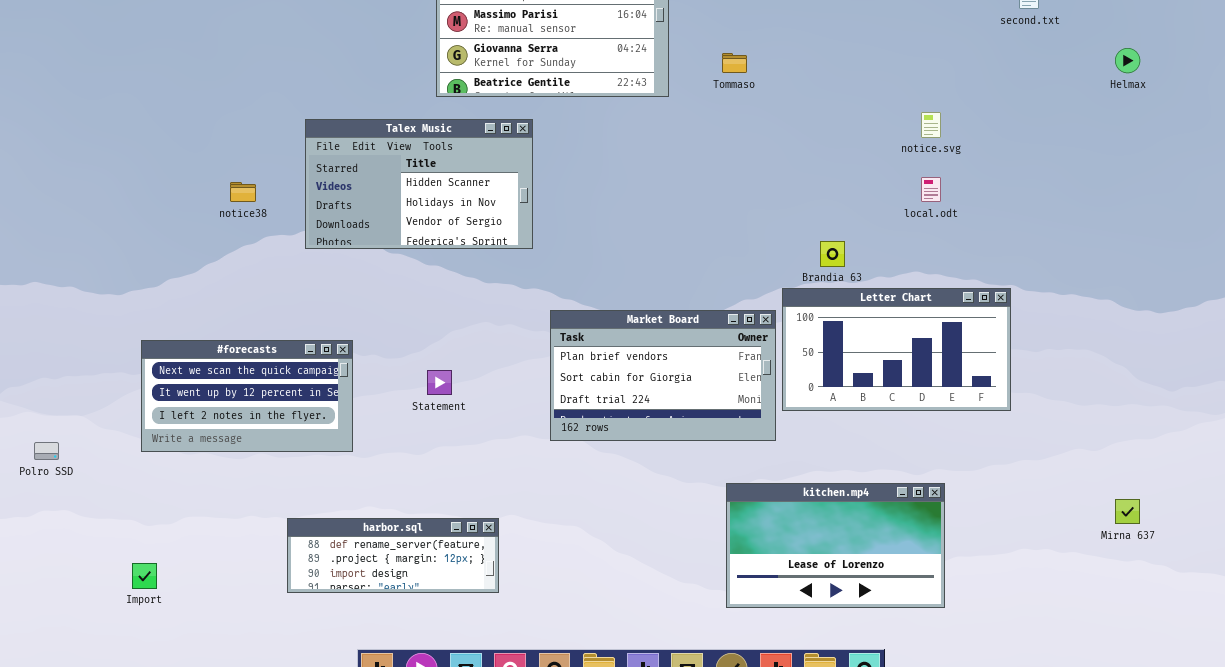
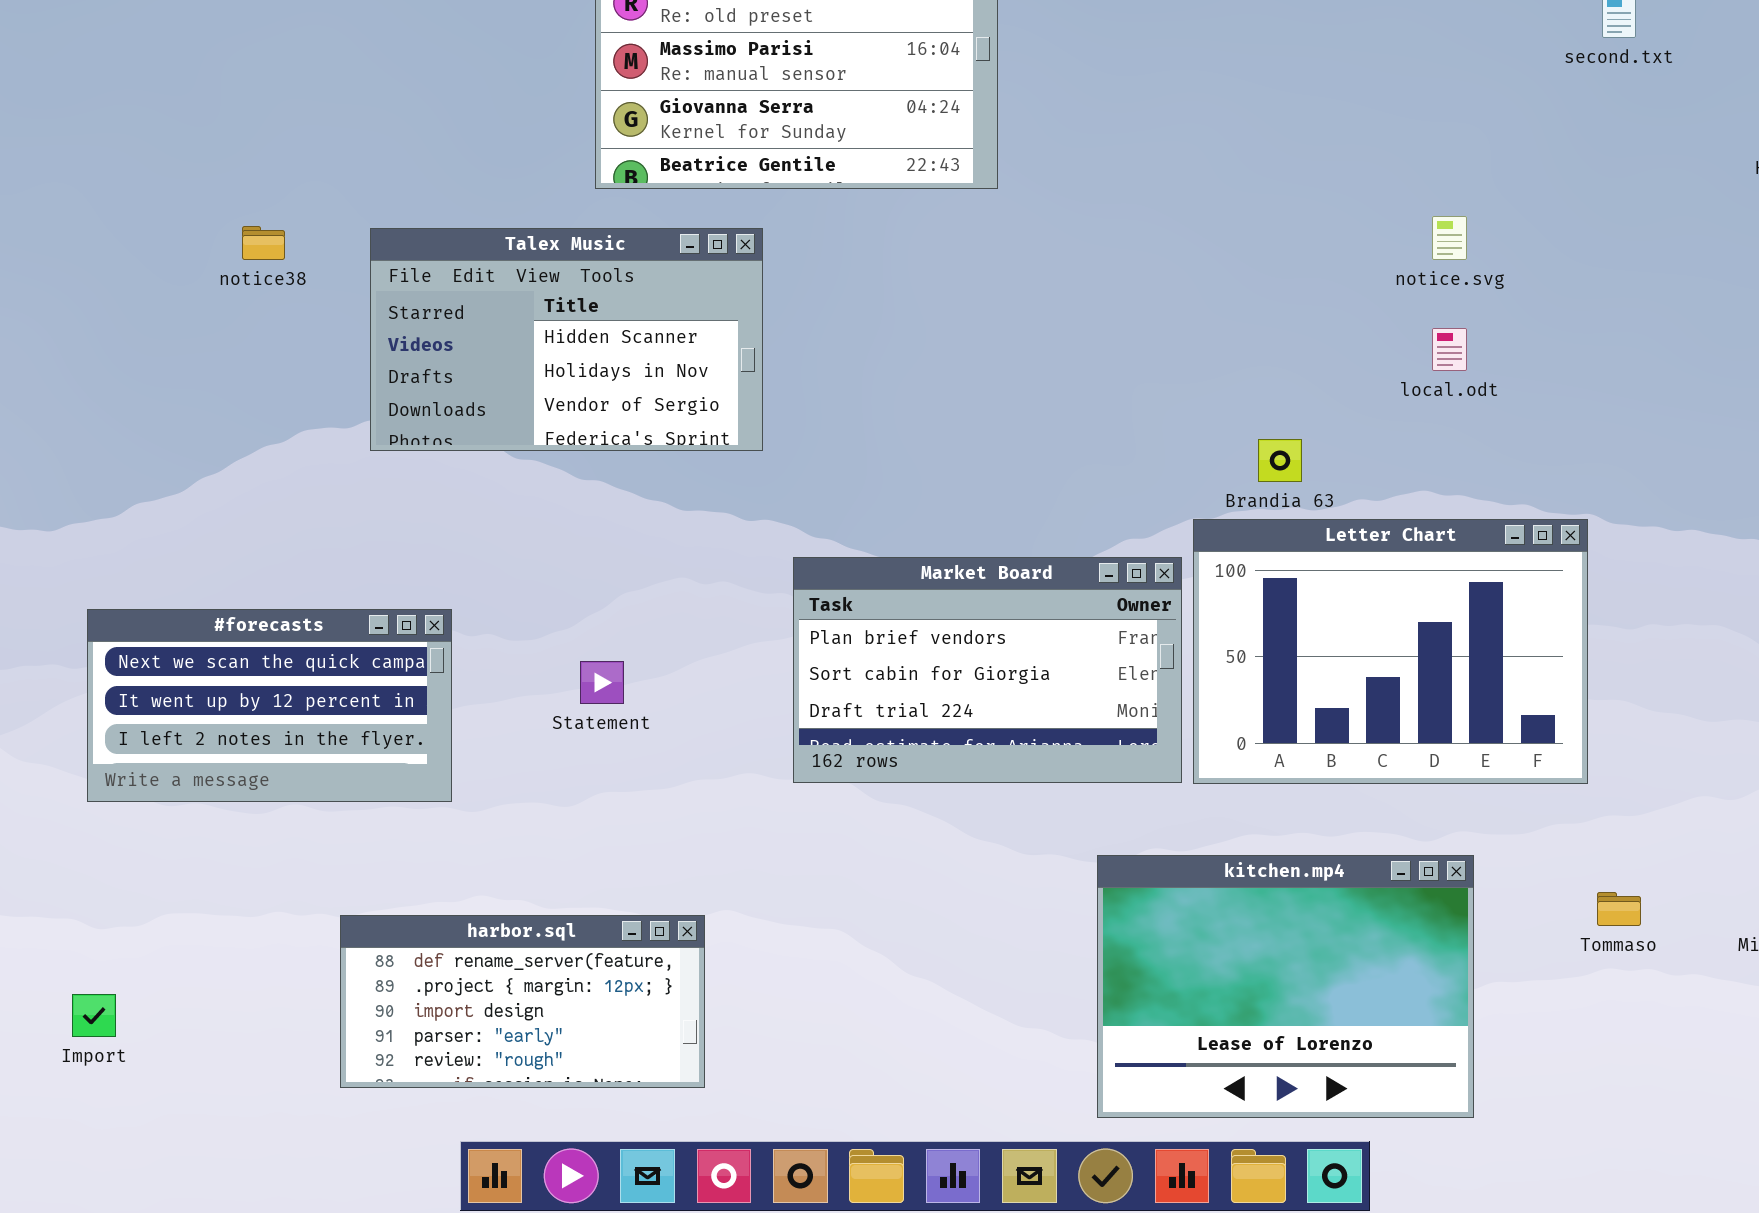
Tommaso: [722,53,747,73] -> [1597,892,1641,926], moved
notice38: [230,182,256,202] -> [242,226,285,260], moved
Letter Chart: [782,288,1011,411] -> [1193,519,1588,784], resized
kitchen.mp4: [726,483,945,608] -> [1097,855,1474,1118], resized
harbor.sql: [287,518,499,593] -> [340,915,705,1088], resized

